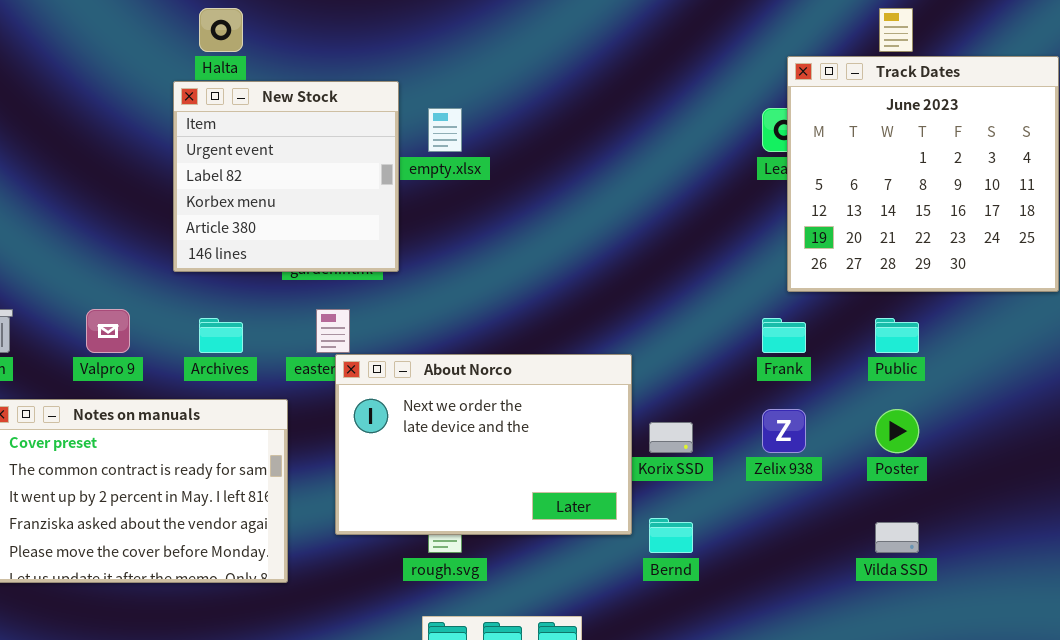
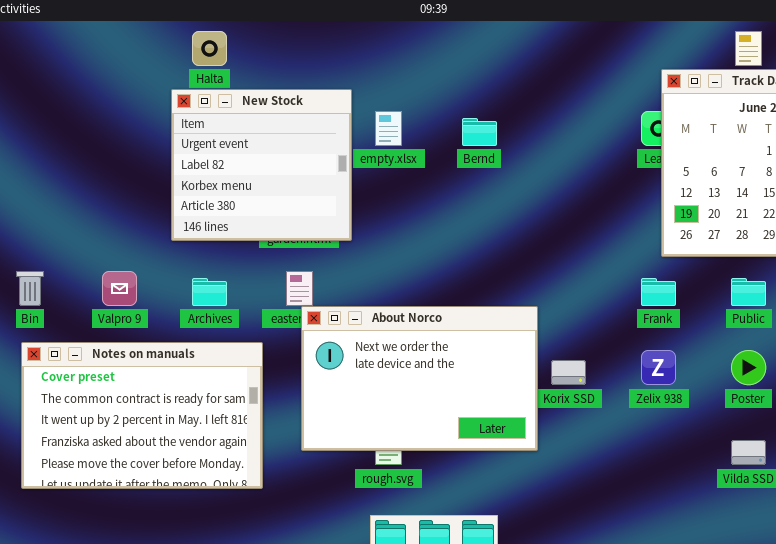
Bernd: [649,518,693,553] -> [462,118,497,146], moved

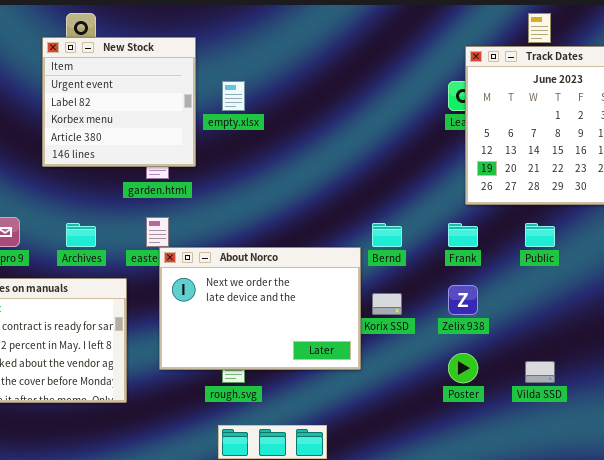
New Stock: [171,89,352,241] -> [42,37,196,167], moved
Bernd: [462,118,497,146] -> [372,223,402,247], moved
Poster: [731,350,766,385] -> [448,353,478,383], moved

